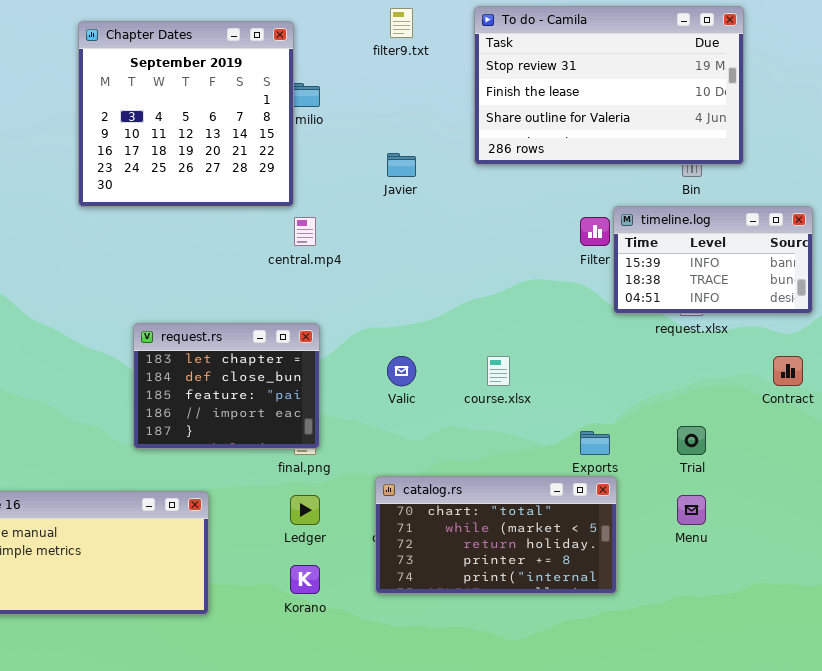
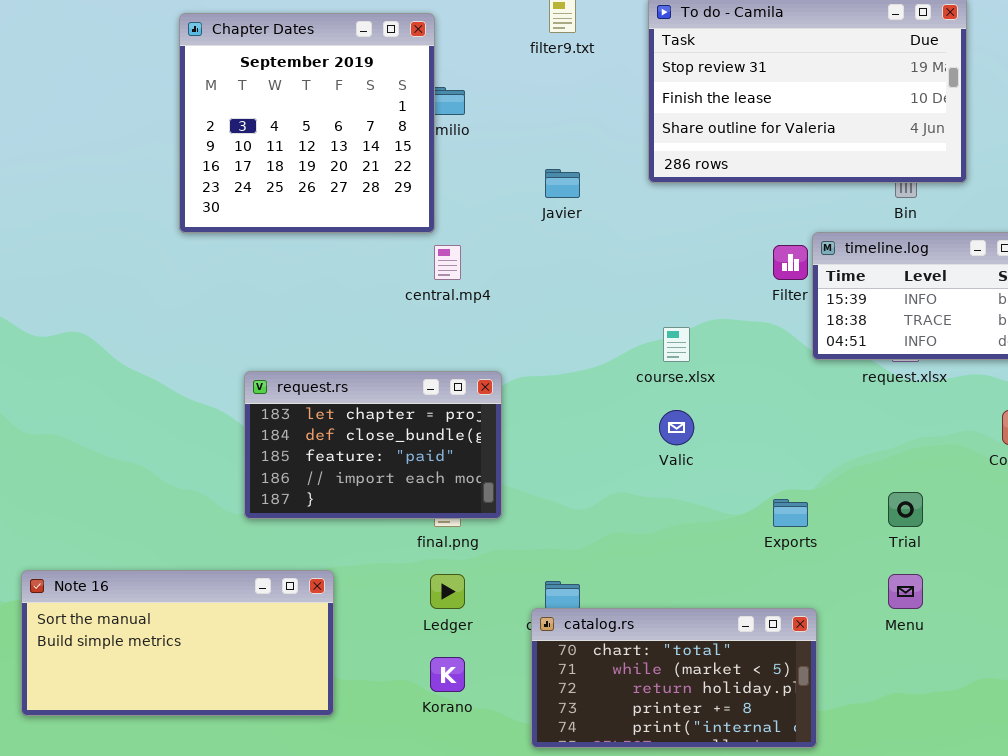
request.rs: [133,323,320,449] -> [244,371,502,519], resized
Valic: [387,356,416,386] -> [659,410,694,445], moved
course.xlsx: [487,356,510,386] -> [663,327,690,362], moved
catalog.rs: [375,476,617,594] -> [531,608,817,748], moved

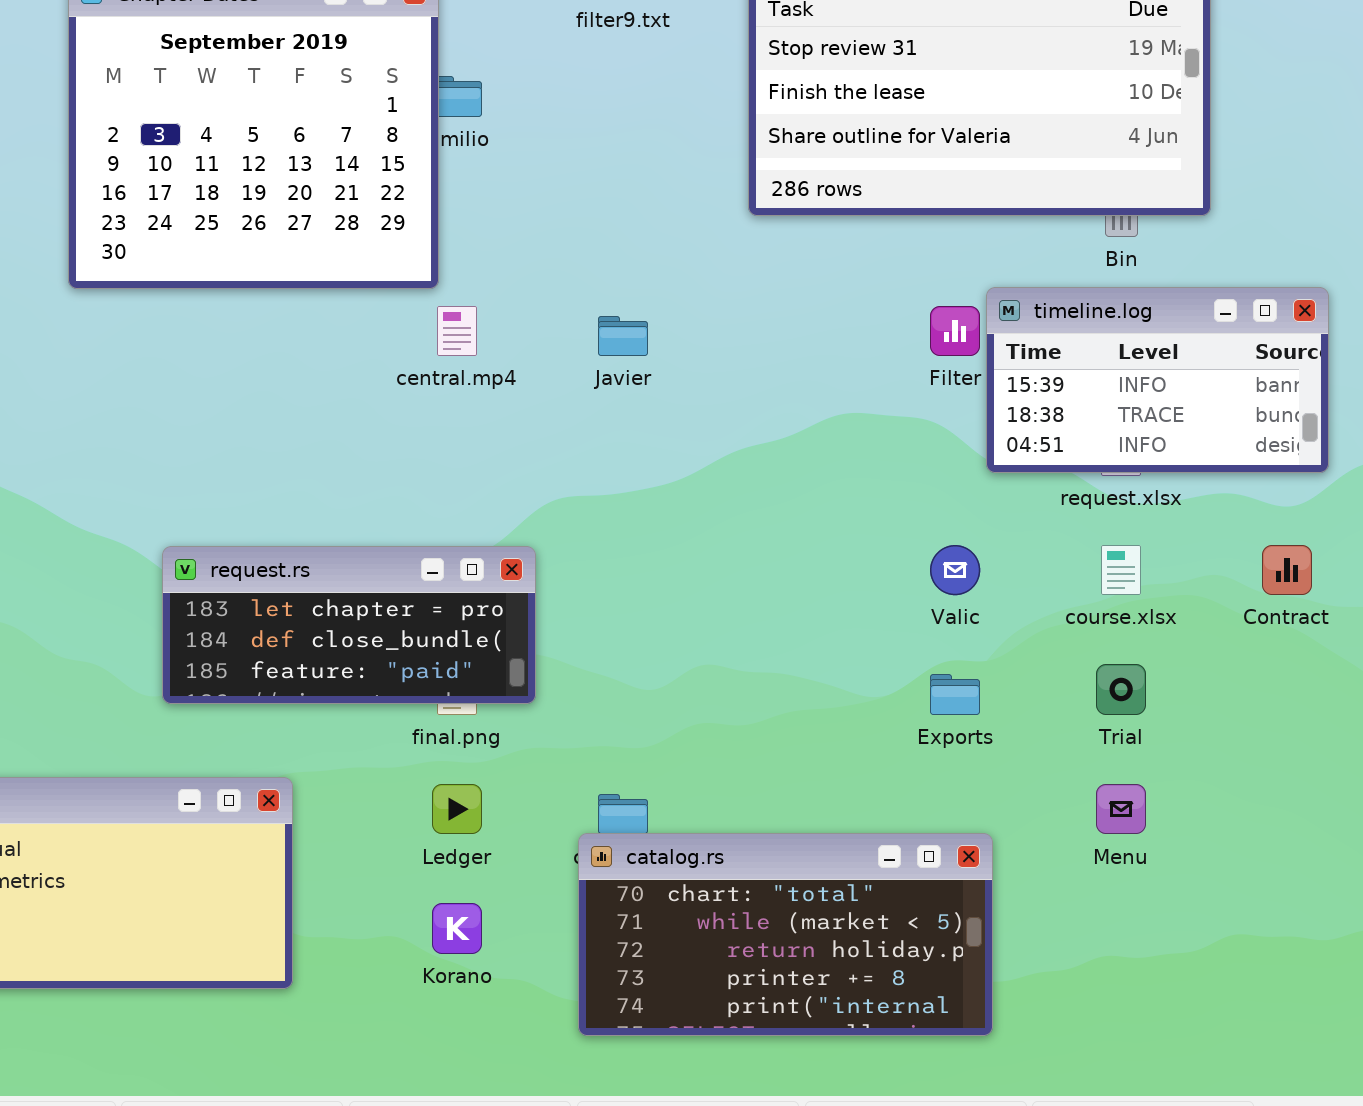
Javier: [545,169,580,198] -> [598,316,648,356], moved
course.xlsx: [663,327,690,362] -> [1101,545,1141,595], moved
request.rs: [244,371,502,519] -> [162,546,536,704], resized
Valic: [659,410,694,445] -> [930,545,980,595], moved

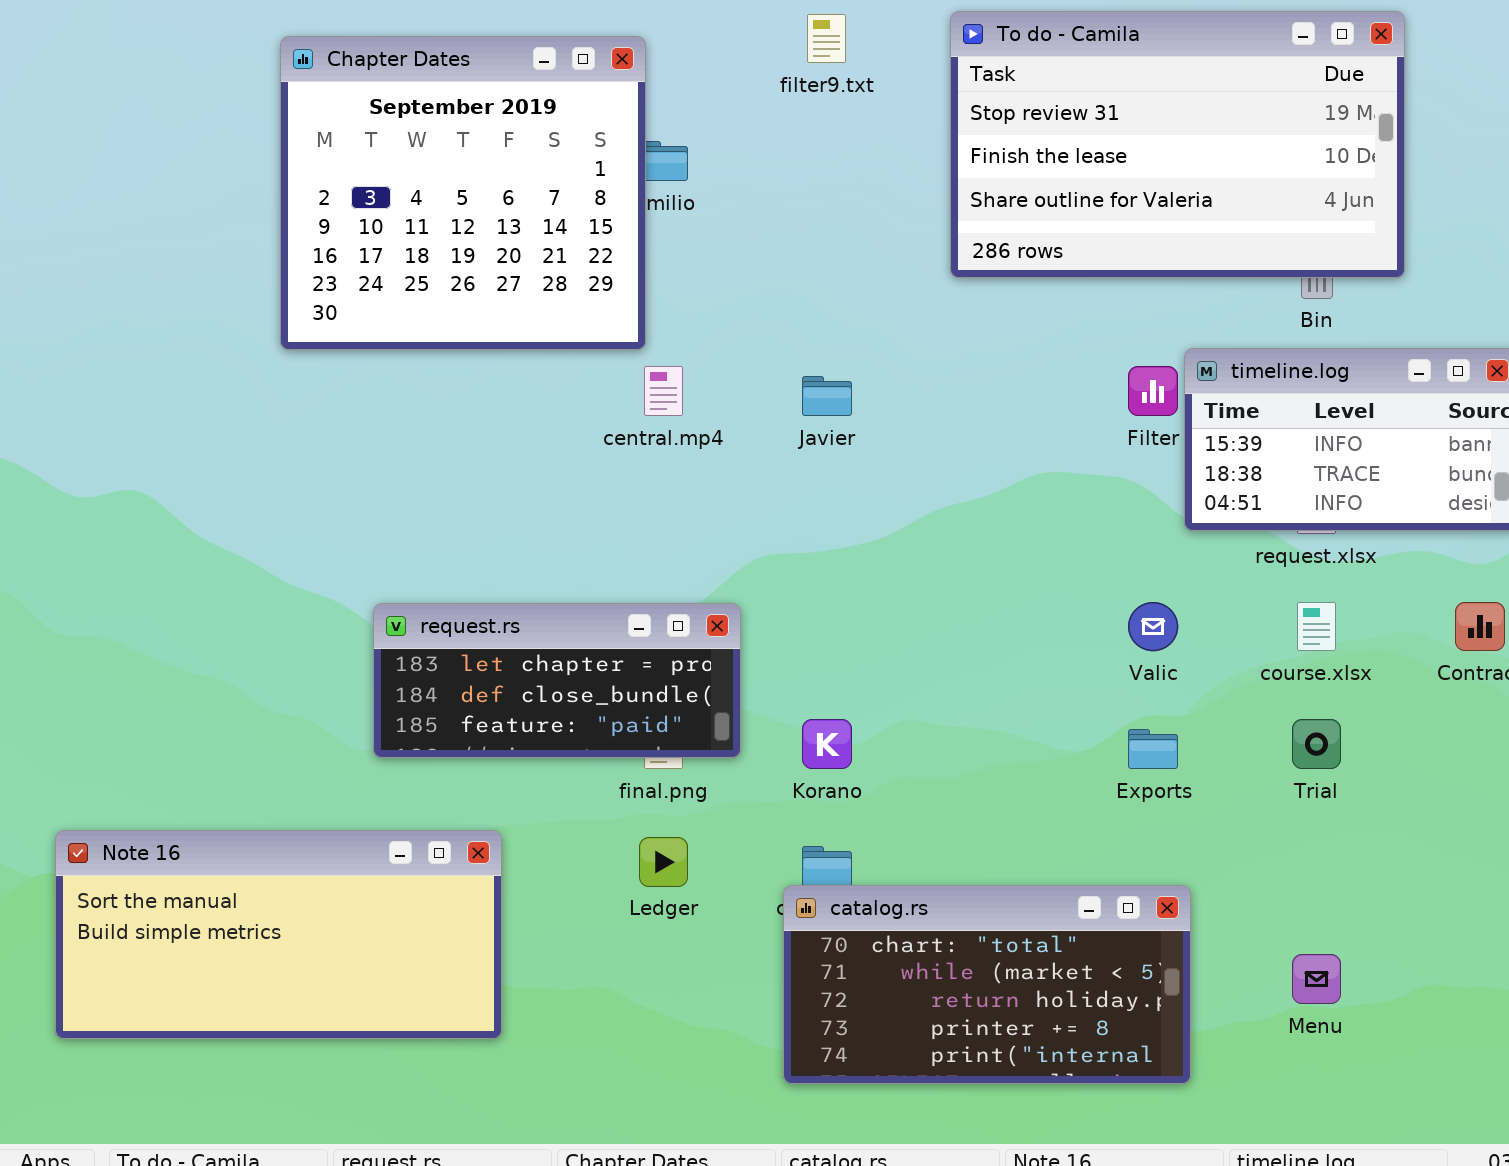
Menu: [1096,784,1146,834] -> [1292,954,1341,1004], moved
Korano: [432,903,482,954] -> [802,719,852,769], moved

